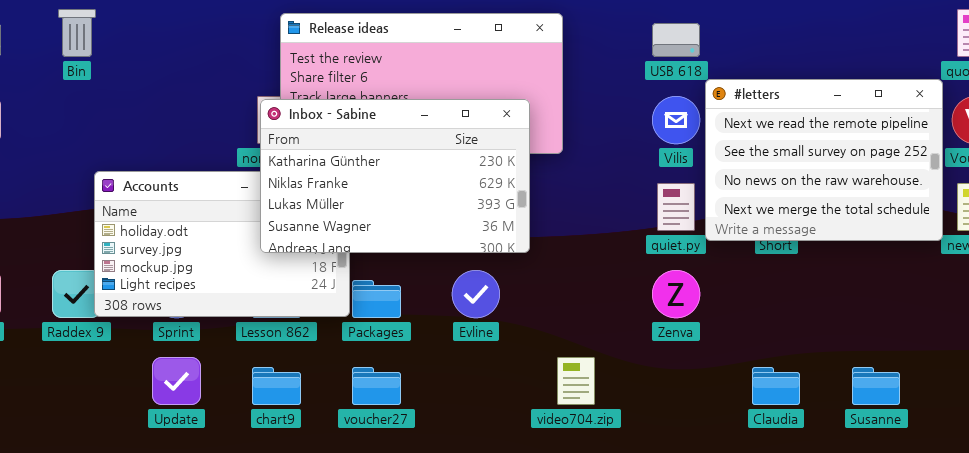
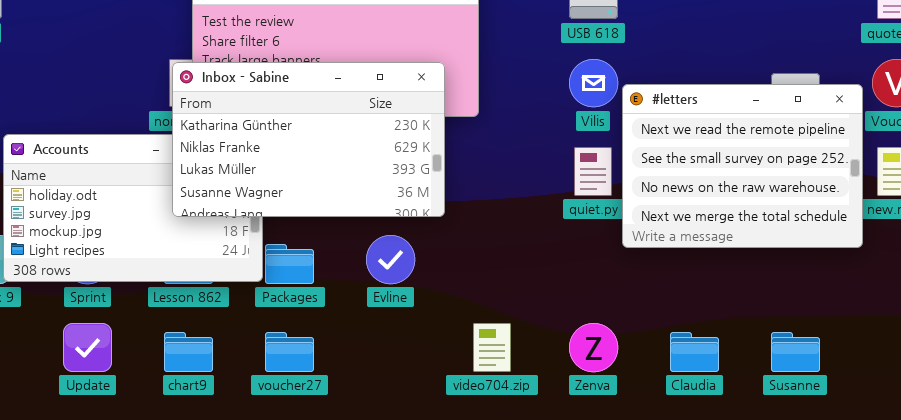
#letters: [705,79,943,241] -> [622,84,863,248], moved
Zenva: [652,270,700,318] -> [569,323,618,372], moved

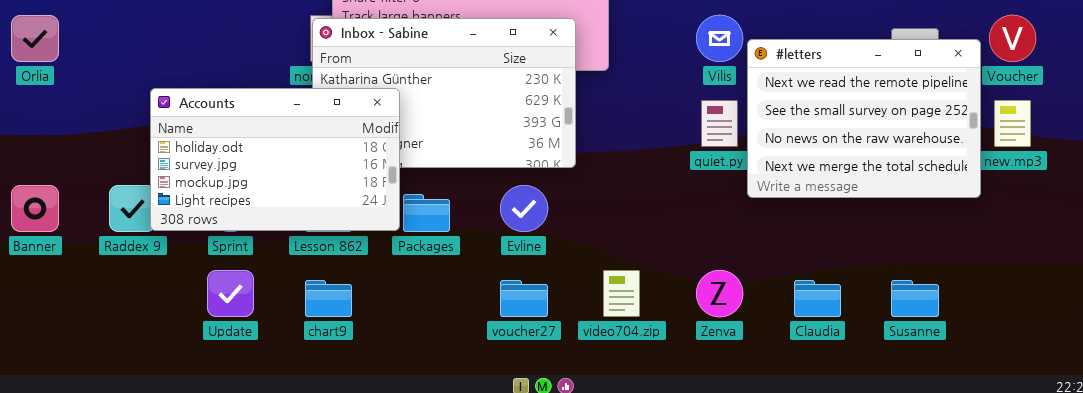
Accounts: [3,134,263,282] -> [150,88,400,231], raised
voucher27: [265,332,314,372] -> [500,280,548,317], moved

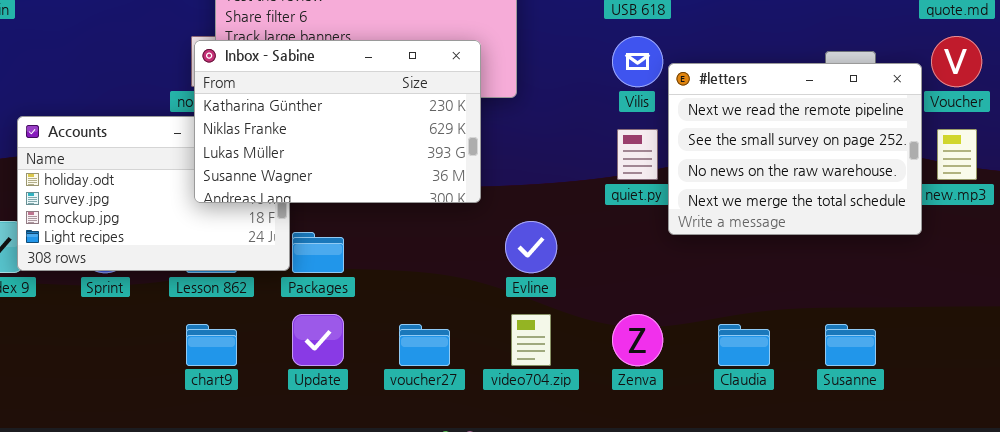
Inbox - Sabine: [312,18,576,168] -> [194,40,481,203], raised
Evline: [500,185,548,232] -> [505,221,557,273], moved
Update: [207,270,254,317] -> [292,314,344,366], moved

